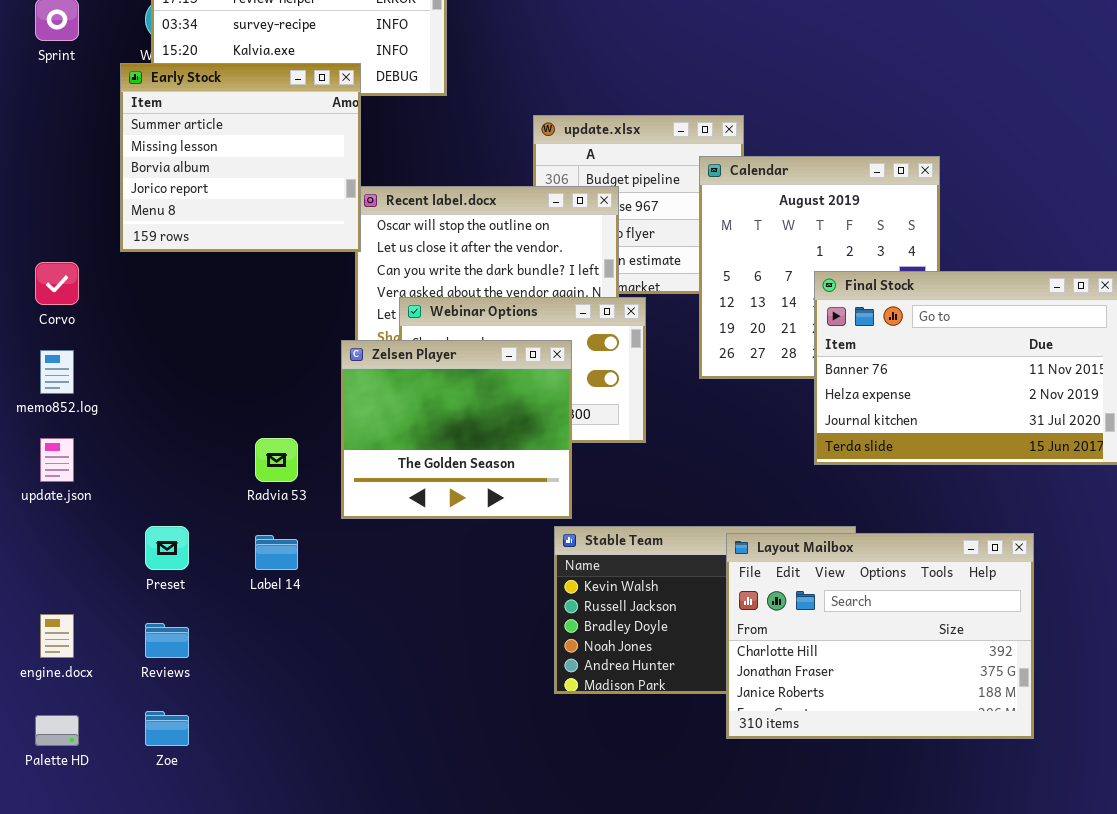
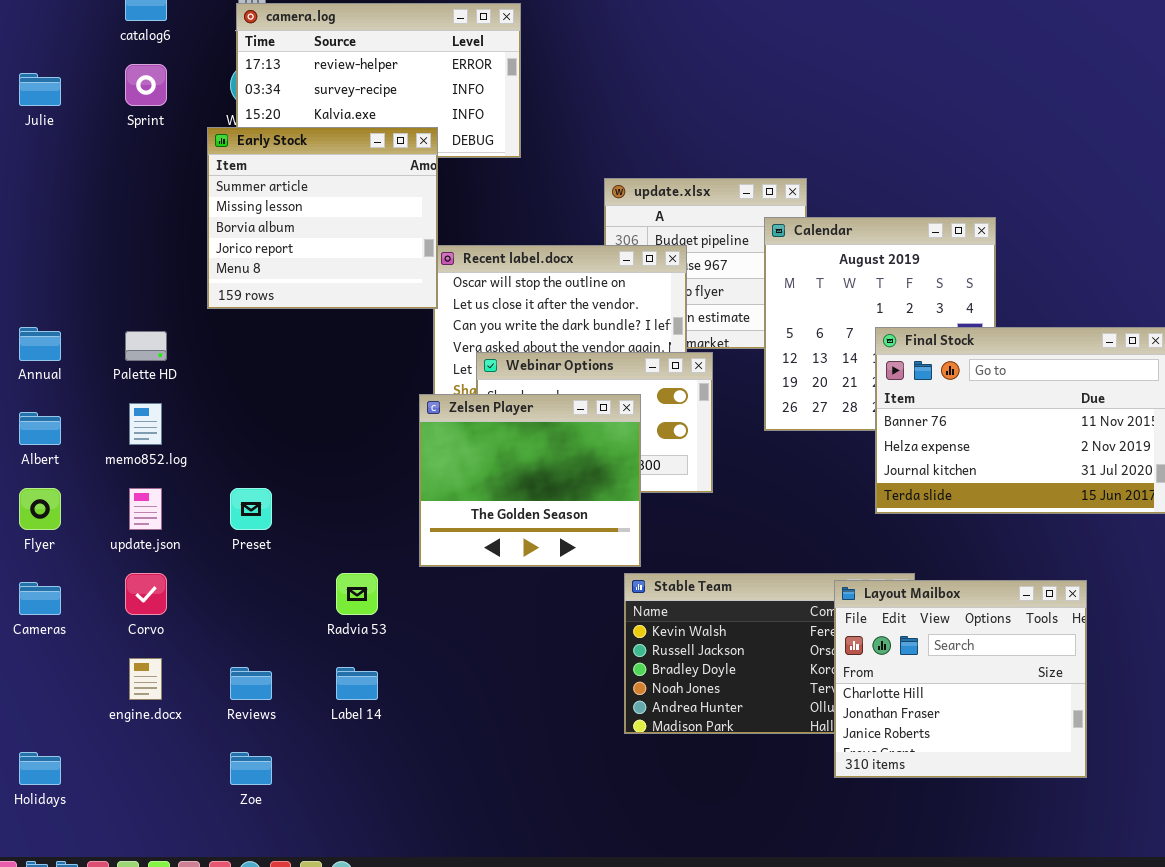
Corvo: [35,262,79,305] -> [125,573,167,615], moved
Radvia 53: [255,438,298,482] -> [336,573,378,615], moved
Preset: [145,526,189,570] -> [230,488,272,530], moved
Layout Mailbox: [726,533,1034,739] -> [834,580,1087,778], resized
Label 14: [255,535,298,570] -> [336,667,378,700], moved
Palette HD: [35,715,79,746] -> [125,331,167,361], moved

